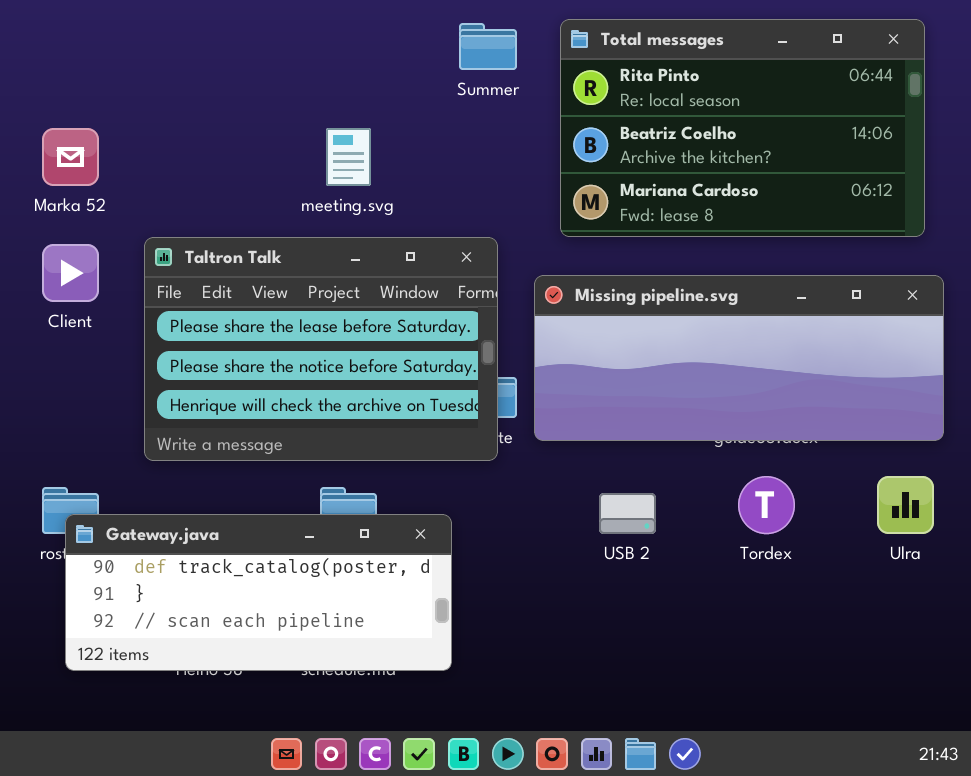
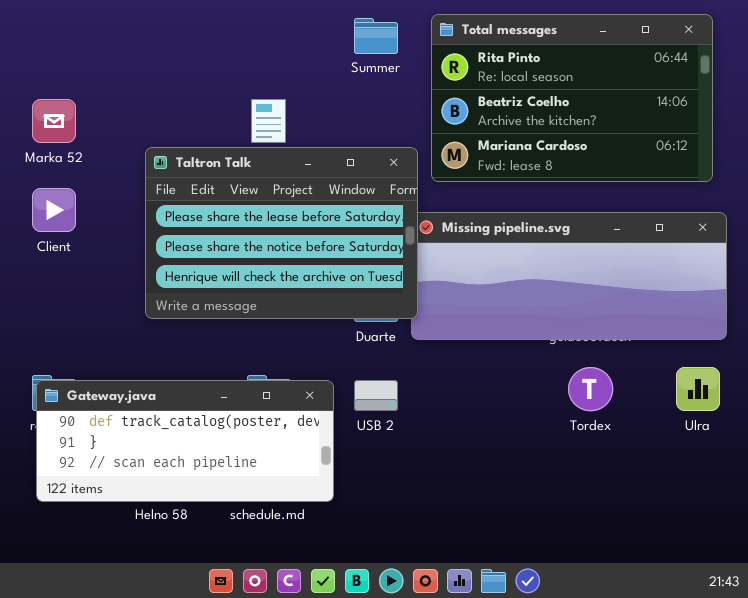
Taltron Talk: [144,237,498,461] -> [145,147,418,319], moved
USB 2: [599,493,656,534] -> [354,380,398,411], moved
Gateway.java: [65,514,452,671] -> [36,380,334,502], moved

